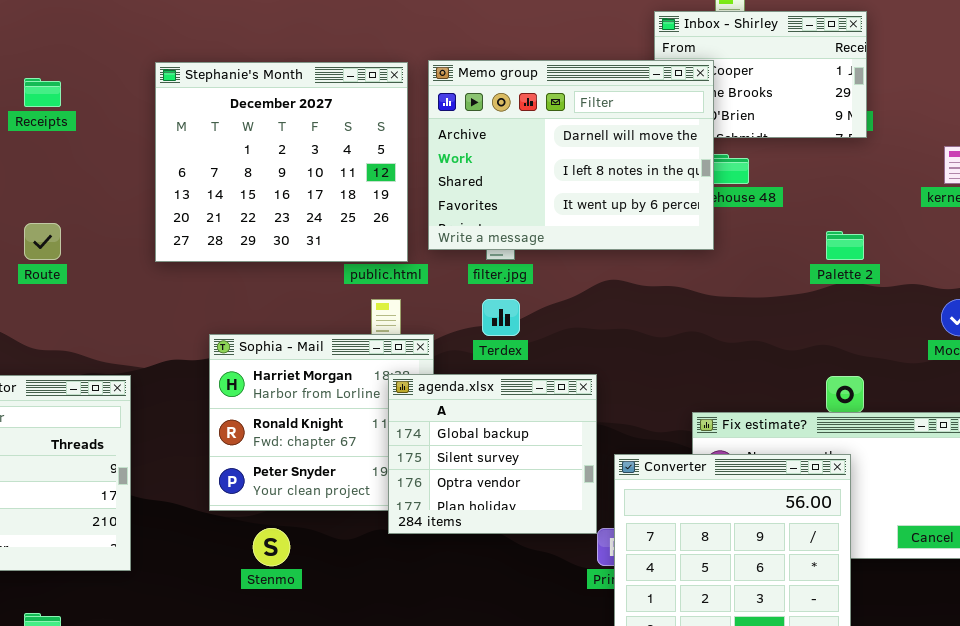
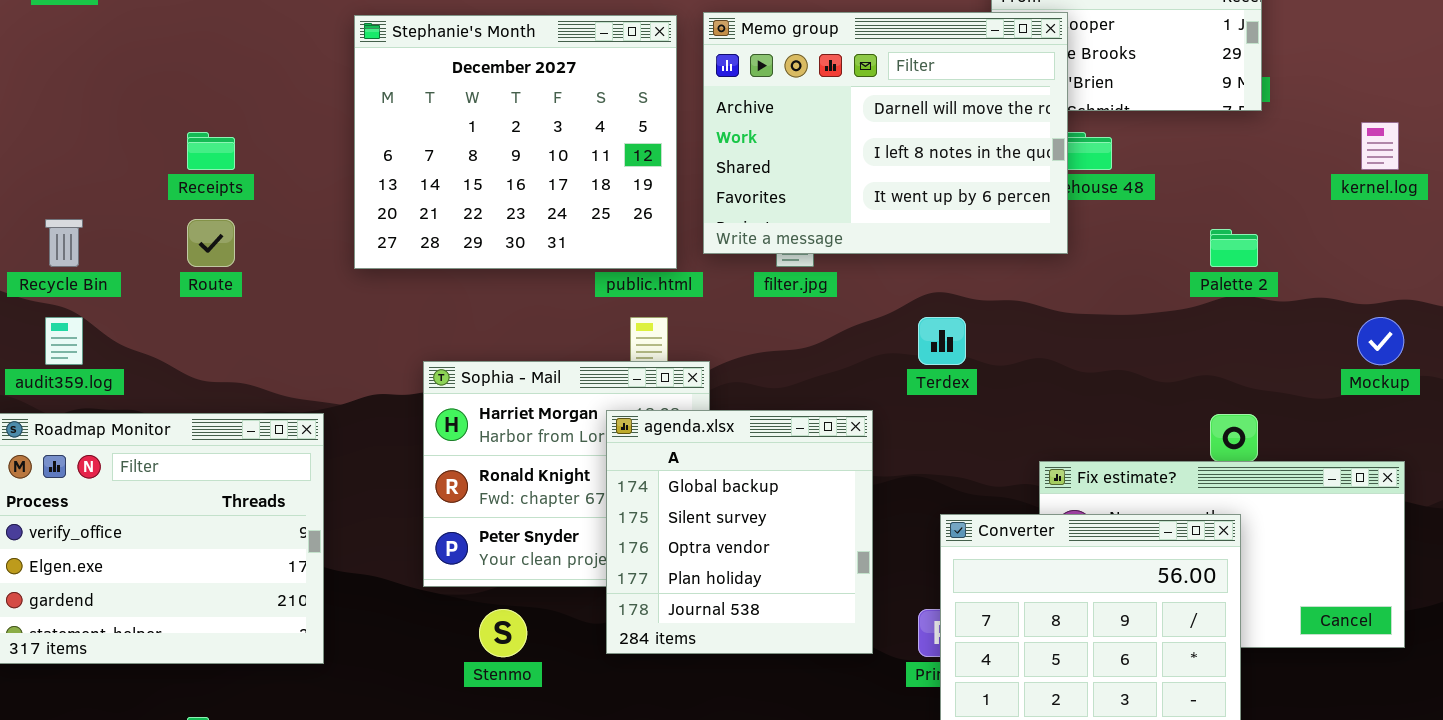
Receipts: [24,78,61,107] -> [187,132,235,170], moved
Terdex: [482,299,520,336] -> [918,317,966,365], moved
agenda.xlsx: [388,374,597,534] -> [606,410,873,654], moved, resized

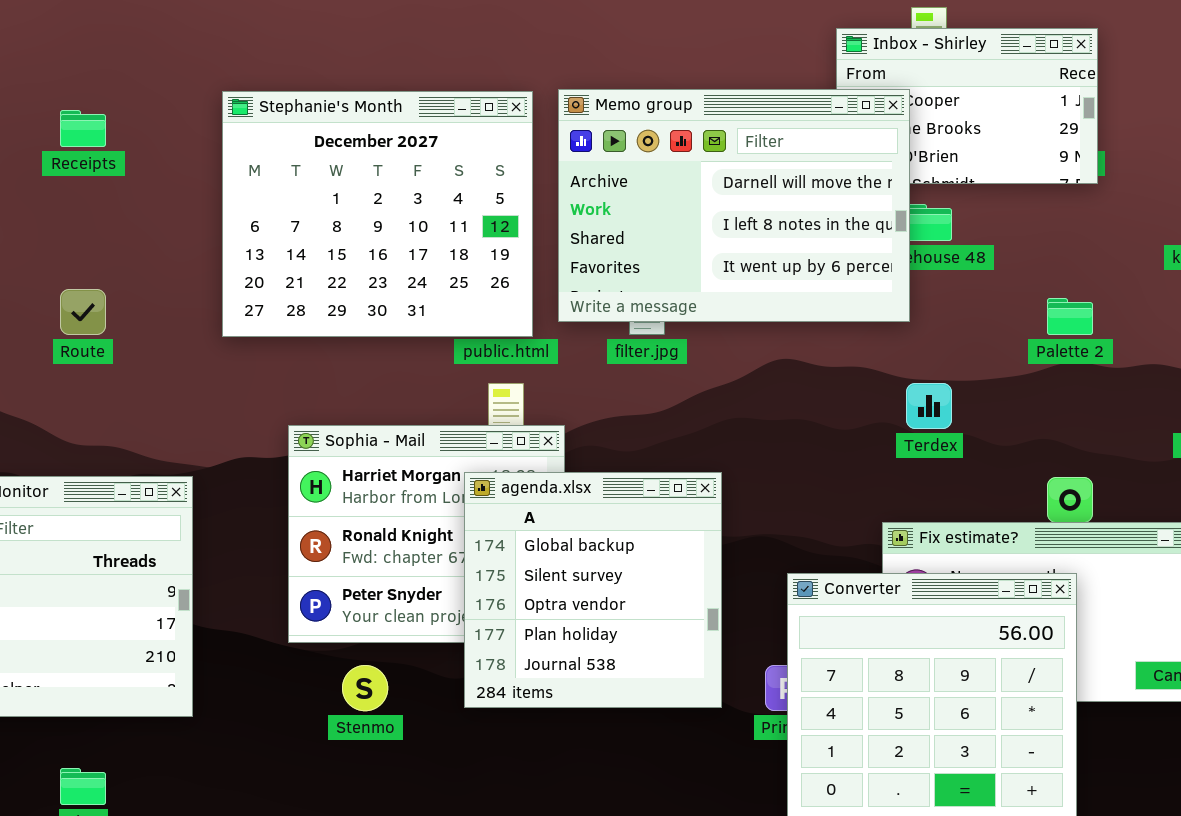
Receipts: [187,132,235,170] -> [60,110,106,147], moved
Terdex: [918,317,966,365] -> [906,383,952,429], moved

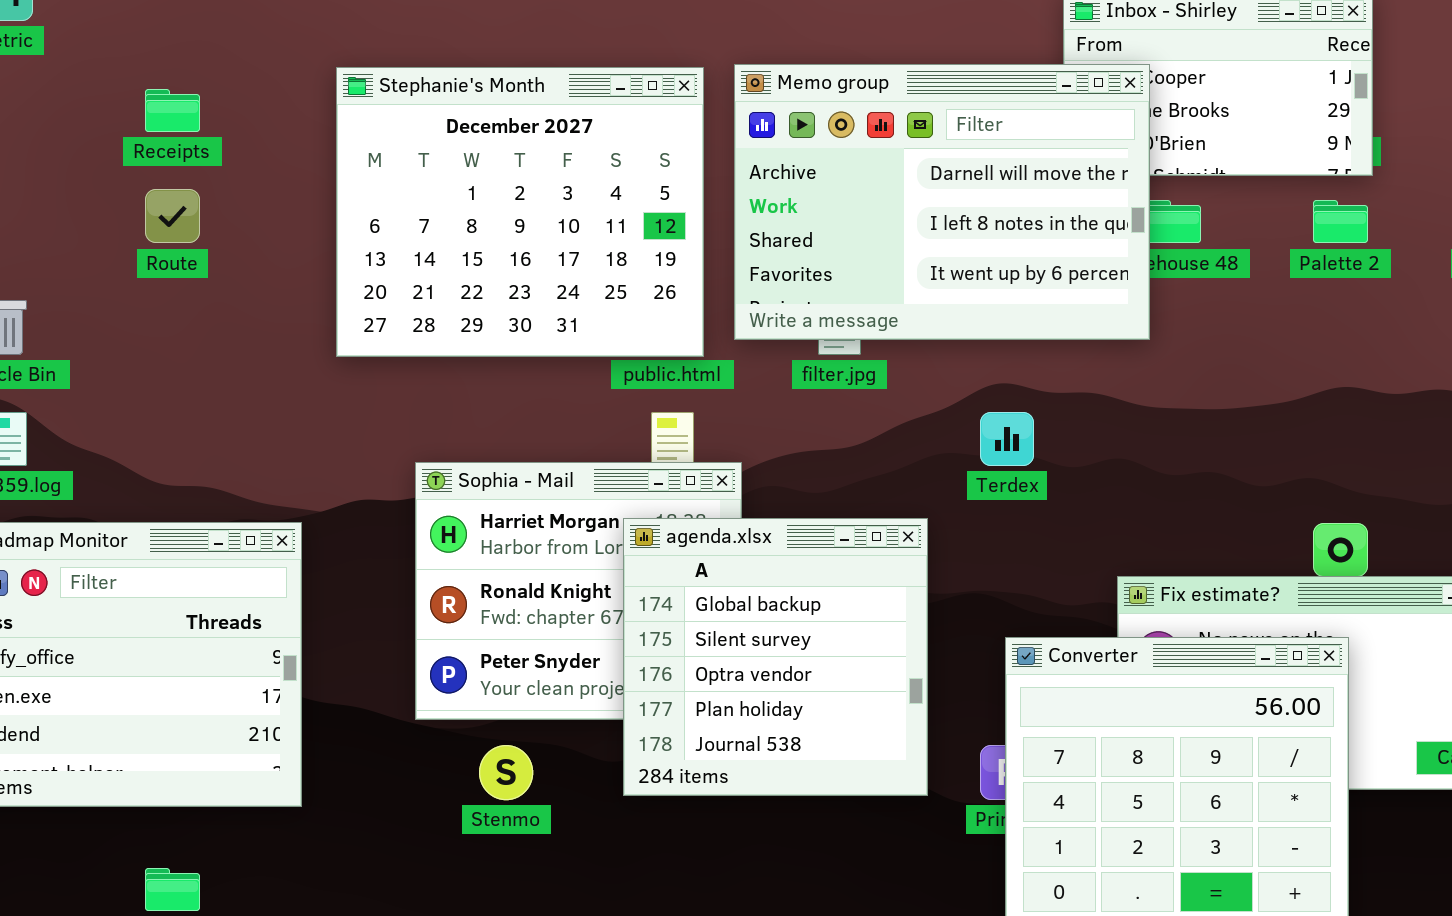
Route: [60,289,106,335] -> [145,189,200,243], moved
Palette 2: [1047,298,1093,335] -> [1313,200,1368,243], moved
Terdex: [906,383,952,429] -> [980,412,1034,466], moved

